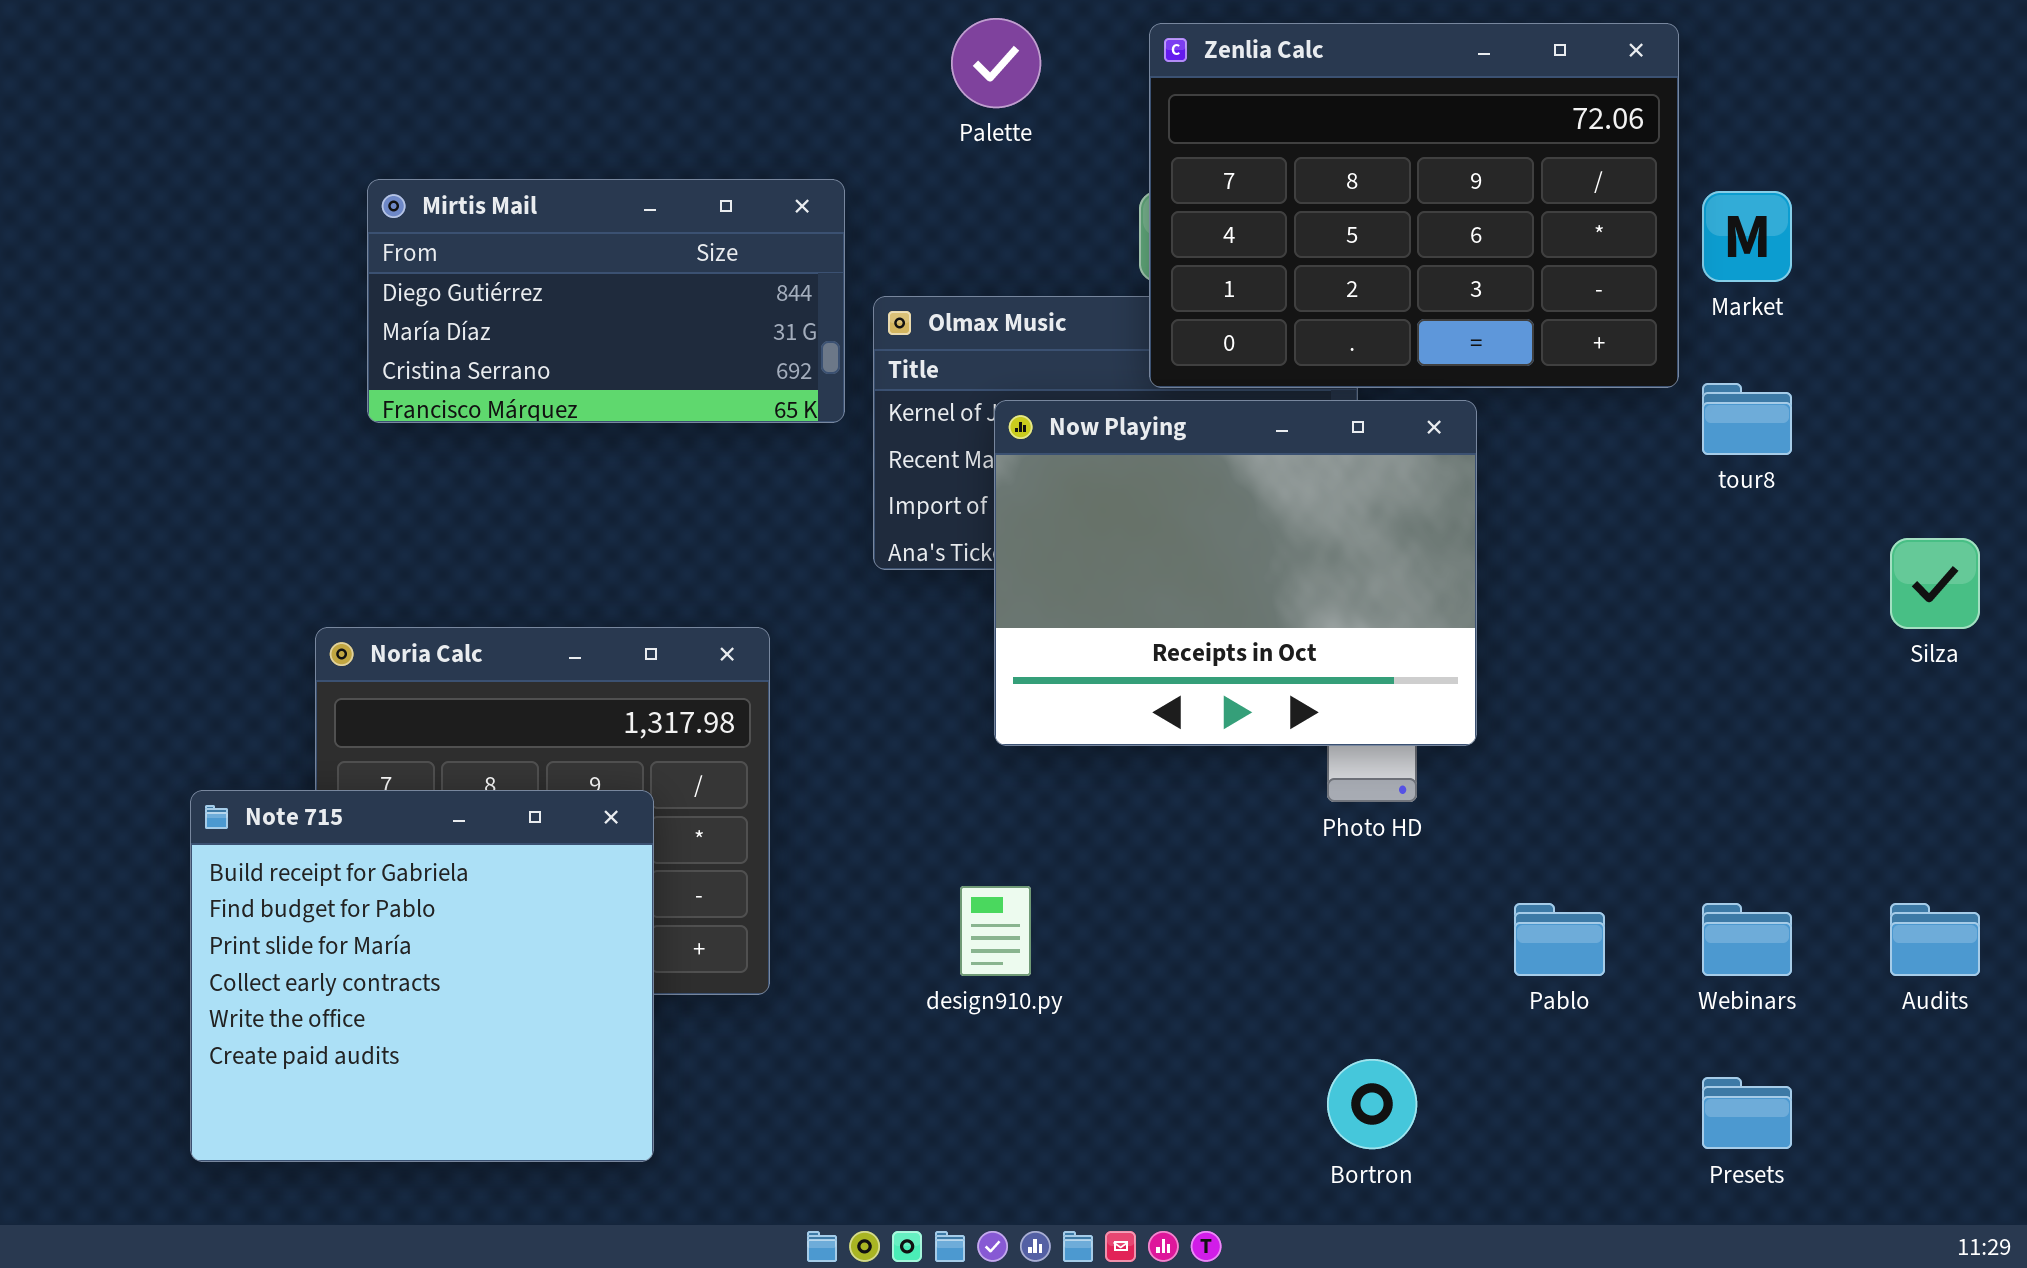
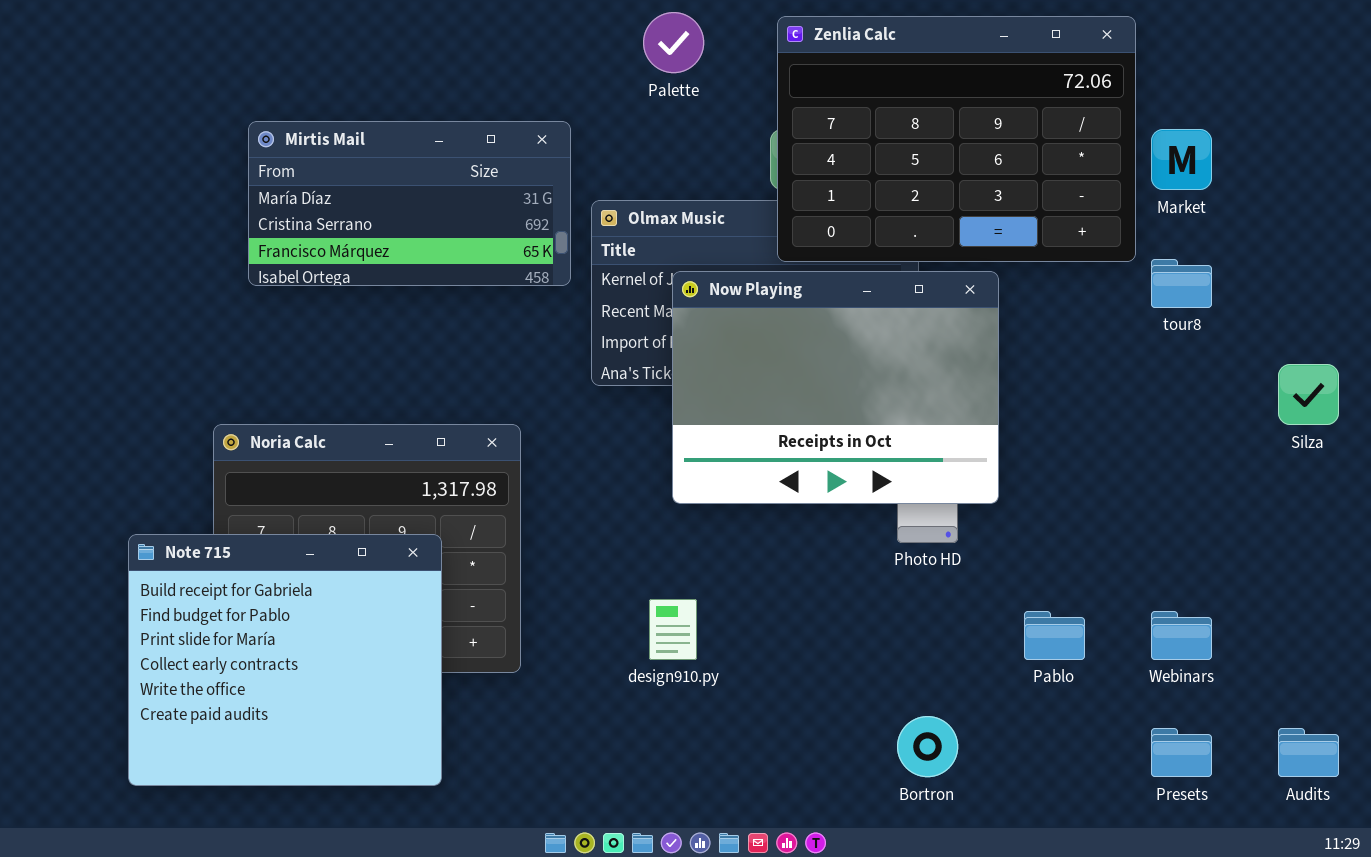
Mirtis Mail: [367,179,845,423] -> [248,121,571,286], scrolled down 1 row
Audits: [1890,903,1980,976] -> [1278,728,1339,777], moved

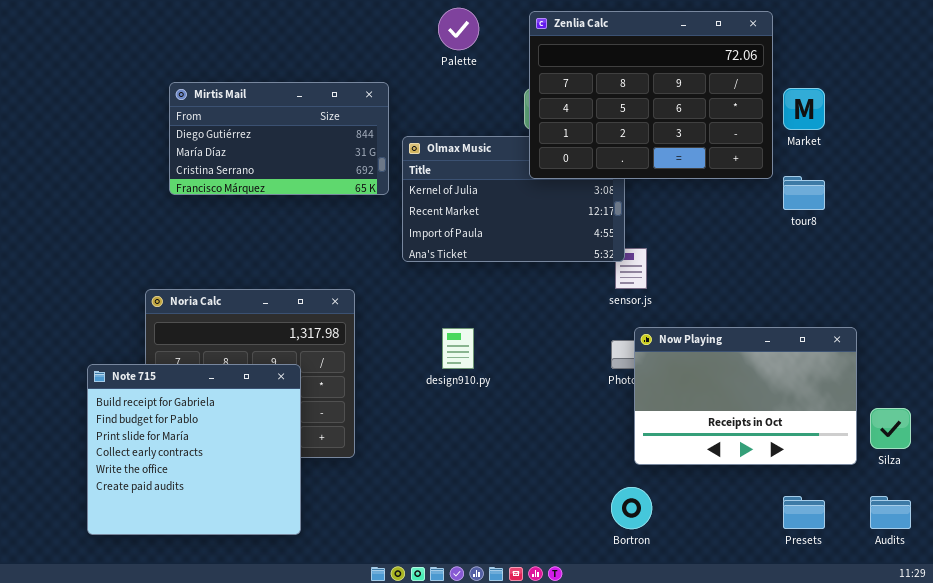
Mirtis Mail: [248,121,571,286] -> [169,82,389,195], scrolled up 1 row
Now Playing: [672,271,999,504] -> [634,327,857,465], moved, resized
Silza: [1278,364,1339,425] -> [870,408,911,449], moved
design910.py: [649,599,697,660] -> [442,328,474,369], moved

